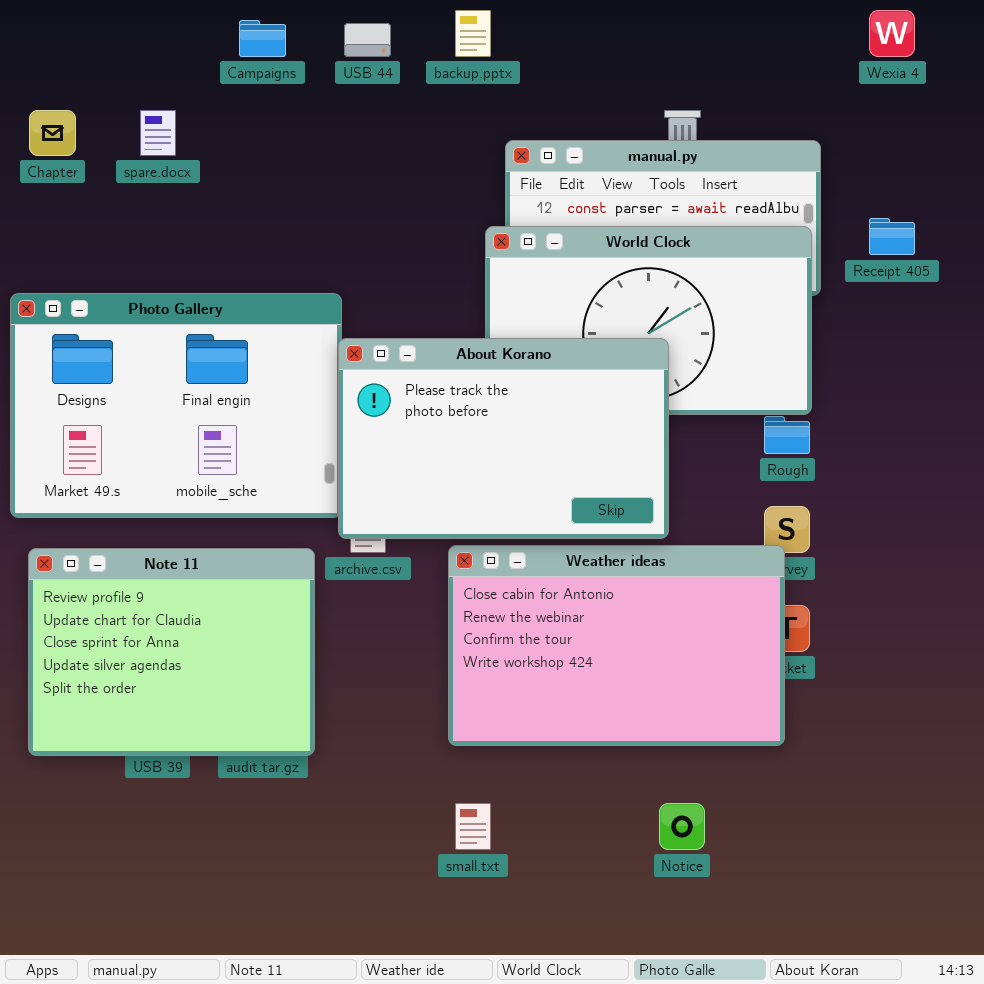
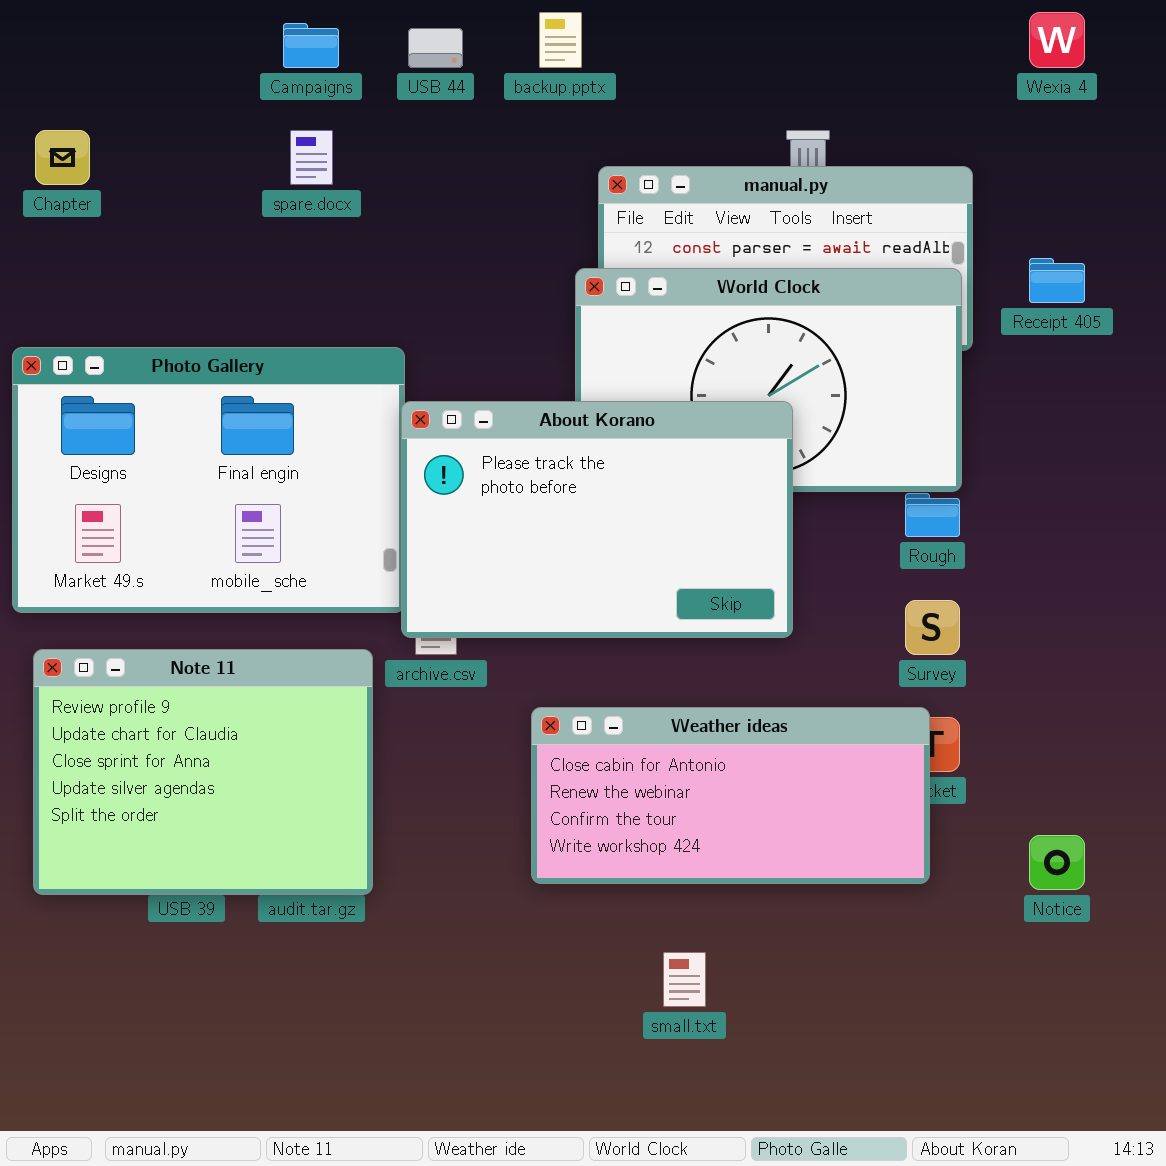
spare.docx: [140,110,176,156] -> [290,130,333,185], moved
Weather ideas: [448,545,785,746] -> [531,707,930,884], resized
small.txt: [455,803,491,850] -> [663,952,706,1007], moved
Notice: [659,803,705,850] -> [1029,835,1085,890], moved

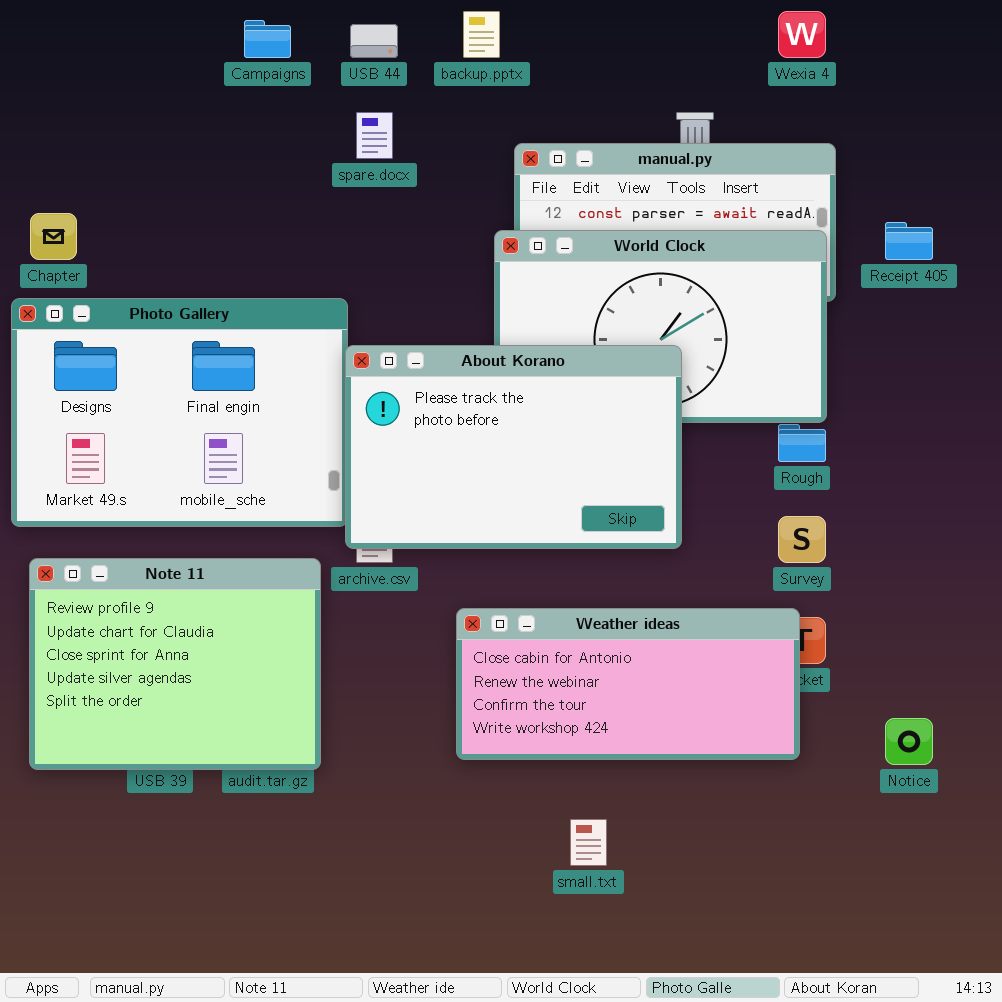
Wexia 4: [1029,12,1085,68] -> [778,11,826,58], moved
Chapter: [35,130,90,185] -> [30,213,77,260], moved
spare.docx: [290,130,333,185] -> [356,112,393,159], moved

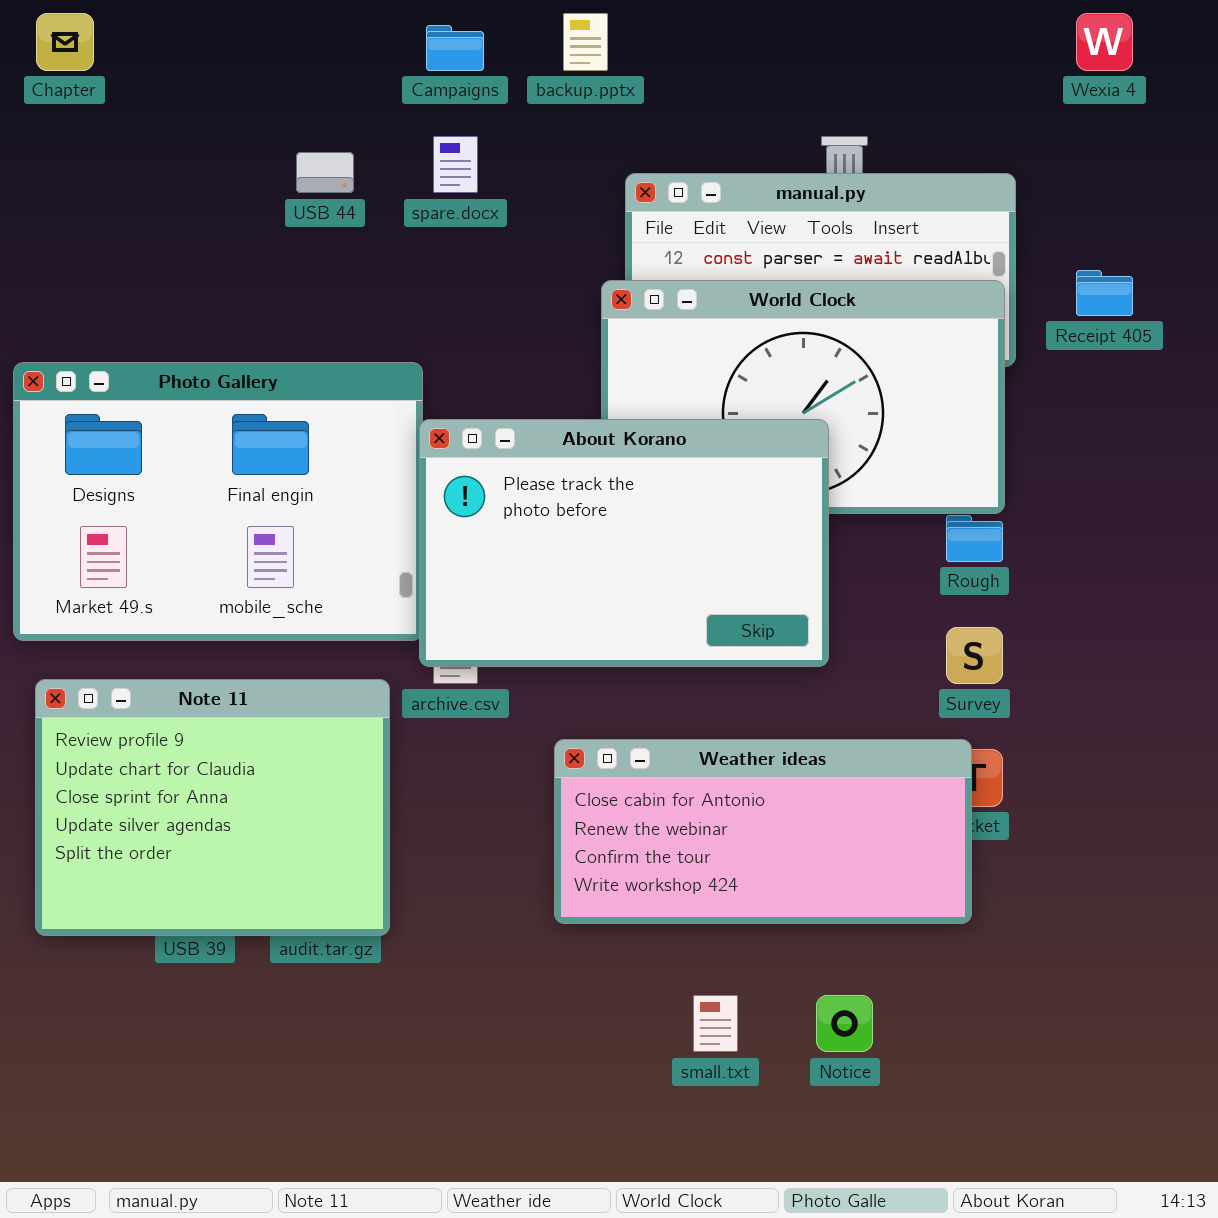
Wexia 4: [778,11,826,58] -> [1076,13,1133,71], moved
Campaigns: [244,20,291,58] -> [426,25,484,71], moved
USB 44: [350,24,398,58] -> [296,152,354,193], moved
Chapter: [30,213,77,260] -> [36,13,94,71], moved
Notice: [885,718,933,765] -> [816,995,873,1052], moved

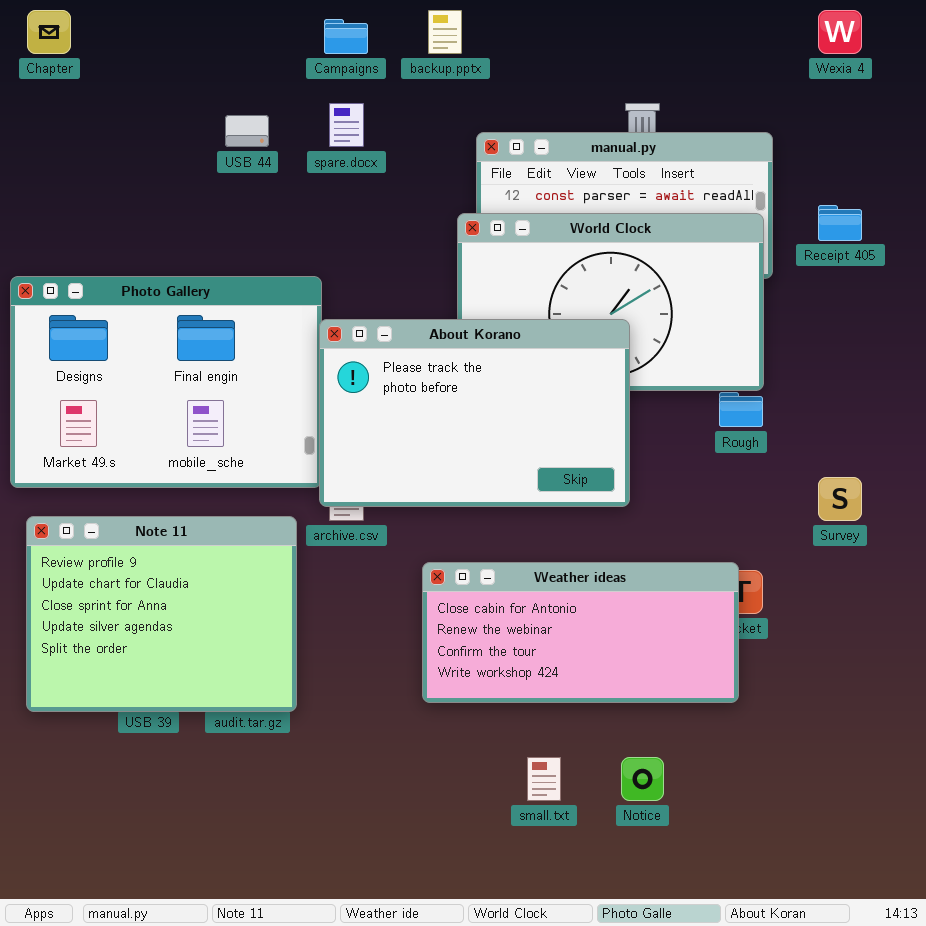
Survey: [946,627,1003,684] -> [818,477,862,521], moved

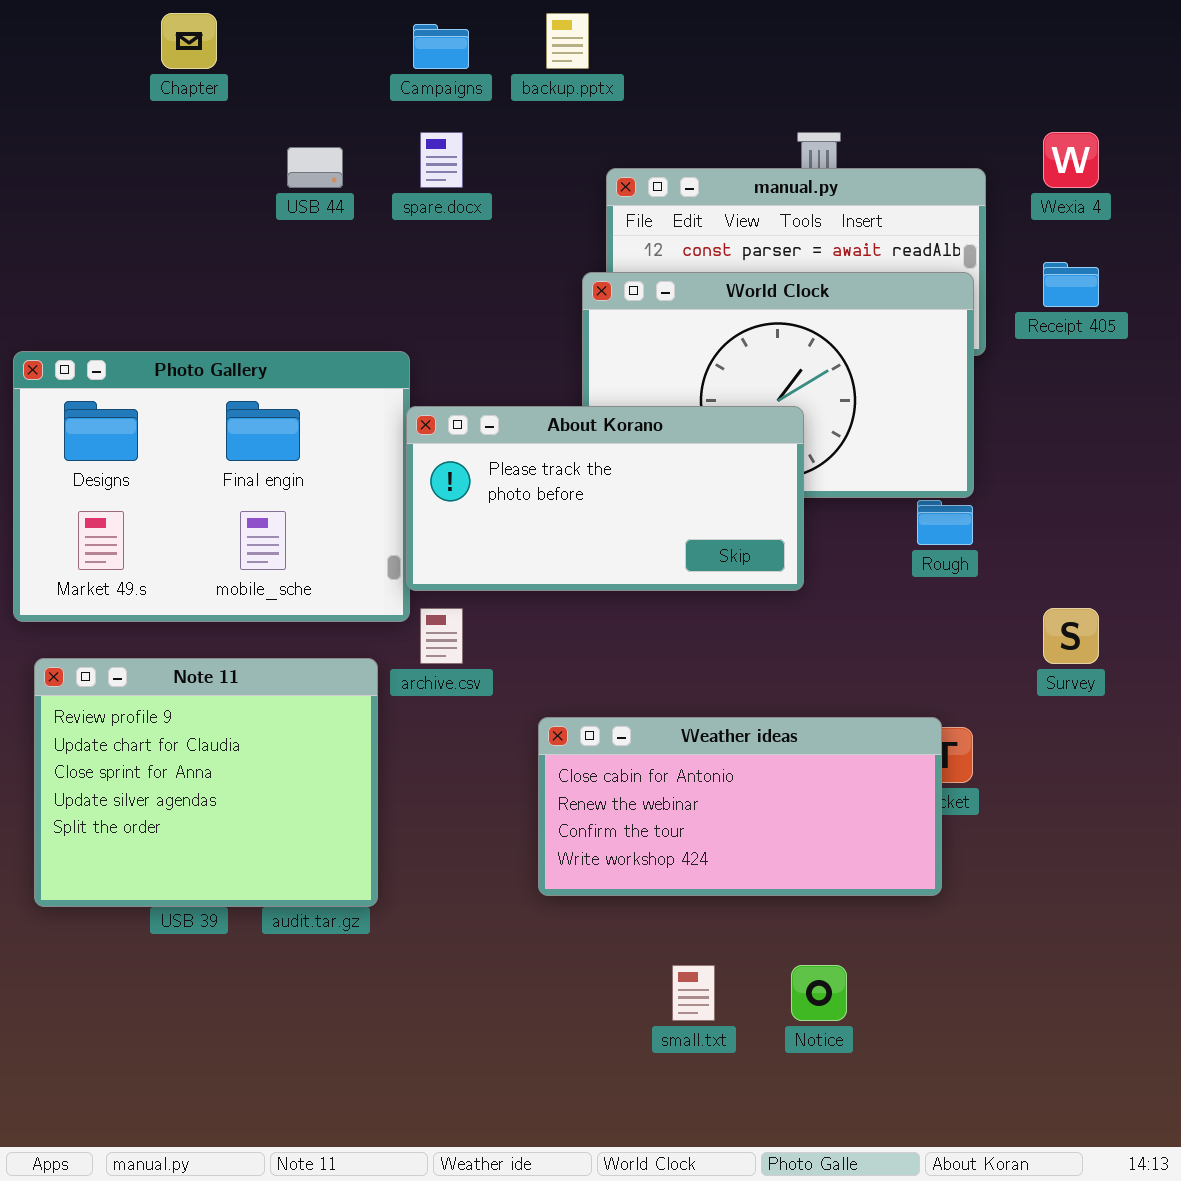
Chapter: [27,10,71,54] -> [161,13,217,69], moved
Wexia 4: [818,10,862,54] -> [1043,132,1099,188], moved
About Korano: [319,319,630,507] -> [406,406,804,591], resized

